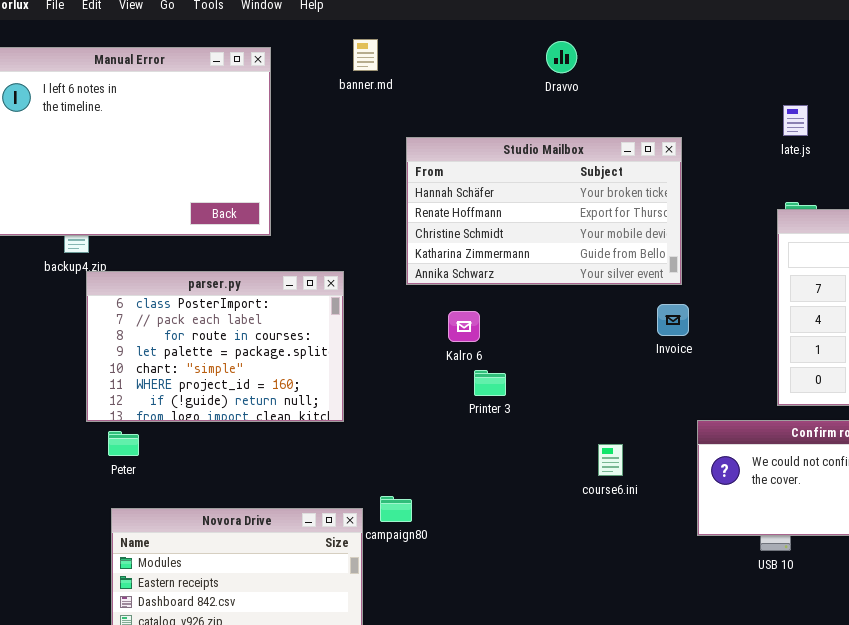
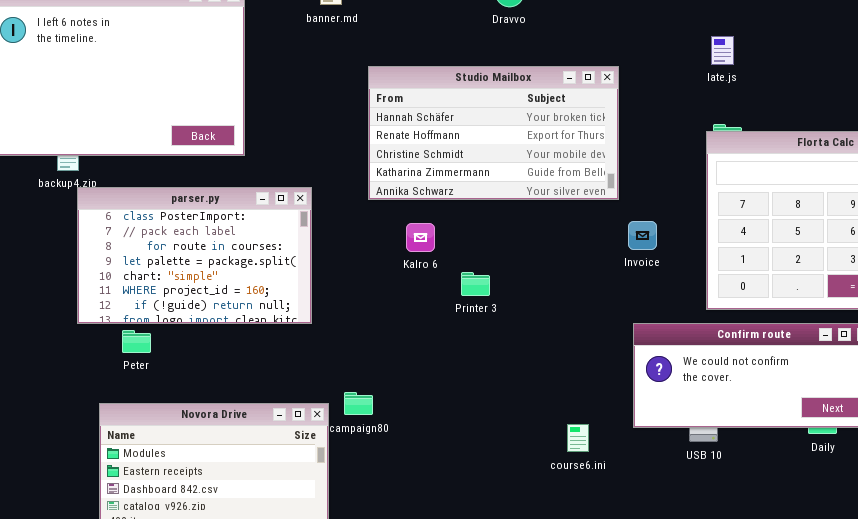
Invoice: [657,304,689,336] -> [628,221,657,250], moved
Printer 3: [474,370,506,396] -> [461,272,490,296], moved
Peter: [108,431,139,456] -> [122,330,151,353], moved
course6.ini: [598,444,623,476] -> [567,424,589,452], moved

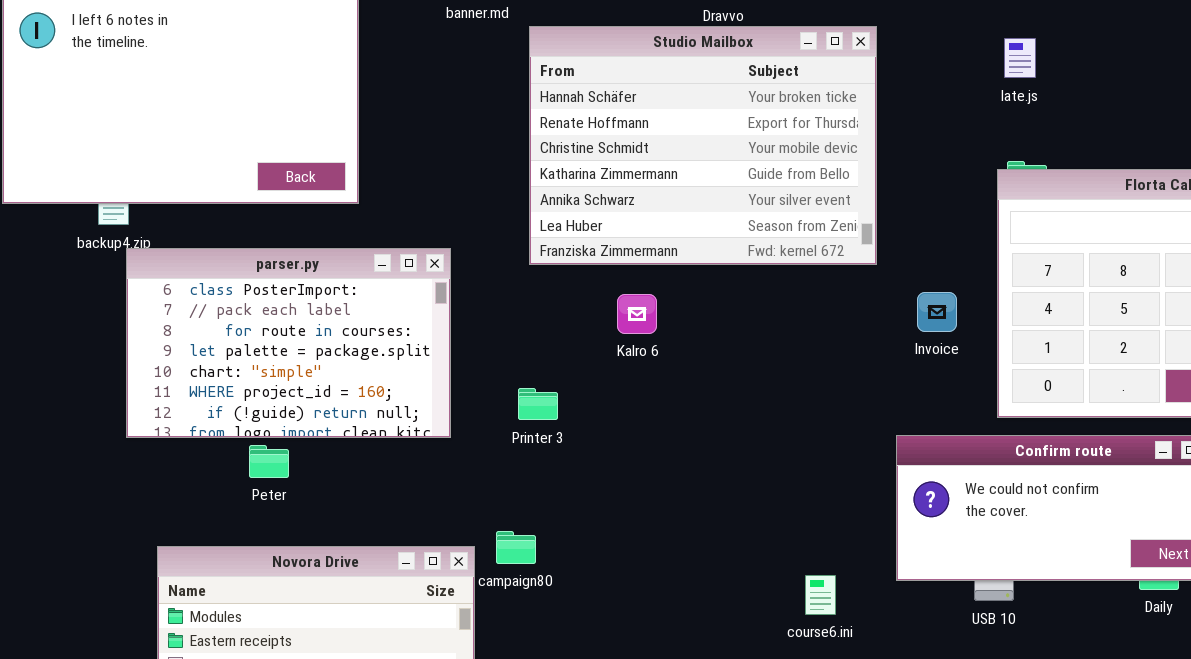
Studio Mailbox: [368,66,619,200] -> [529,26,877,265], resized
Invoice: [628,221,657,250] -> [917,292,957,332], moved
Kalro 6: [406,223,435,252] -> [617,294,657,334], moved
Printer 3: [461,272,490,296] -> [518,388,558,420], moved
Peter: [122,330,151,353] -> [249,445,289,478], moved

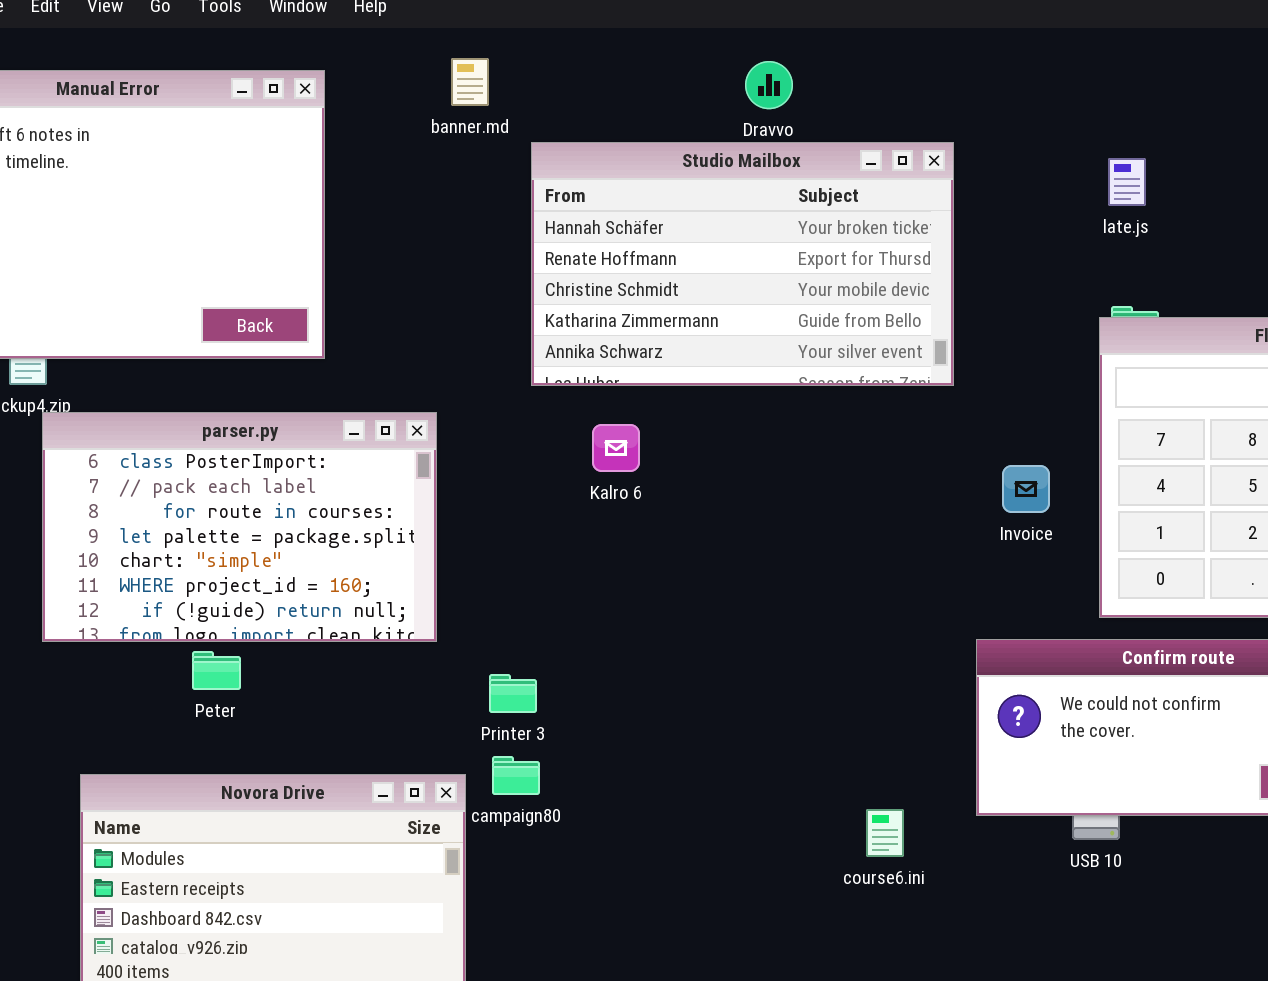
Studio Mailbox: [529,26,877,265] -> [531,142,954,386], resized
Kalro 6: [617,294,657,334] -> [592,424,640,472], moved
Printer 3: [518,388,558,420] -> [489,674,537,713], moved

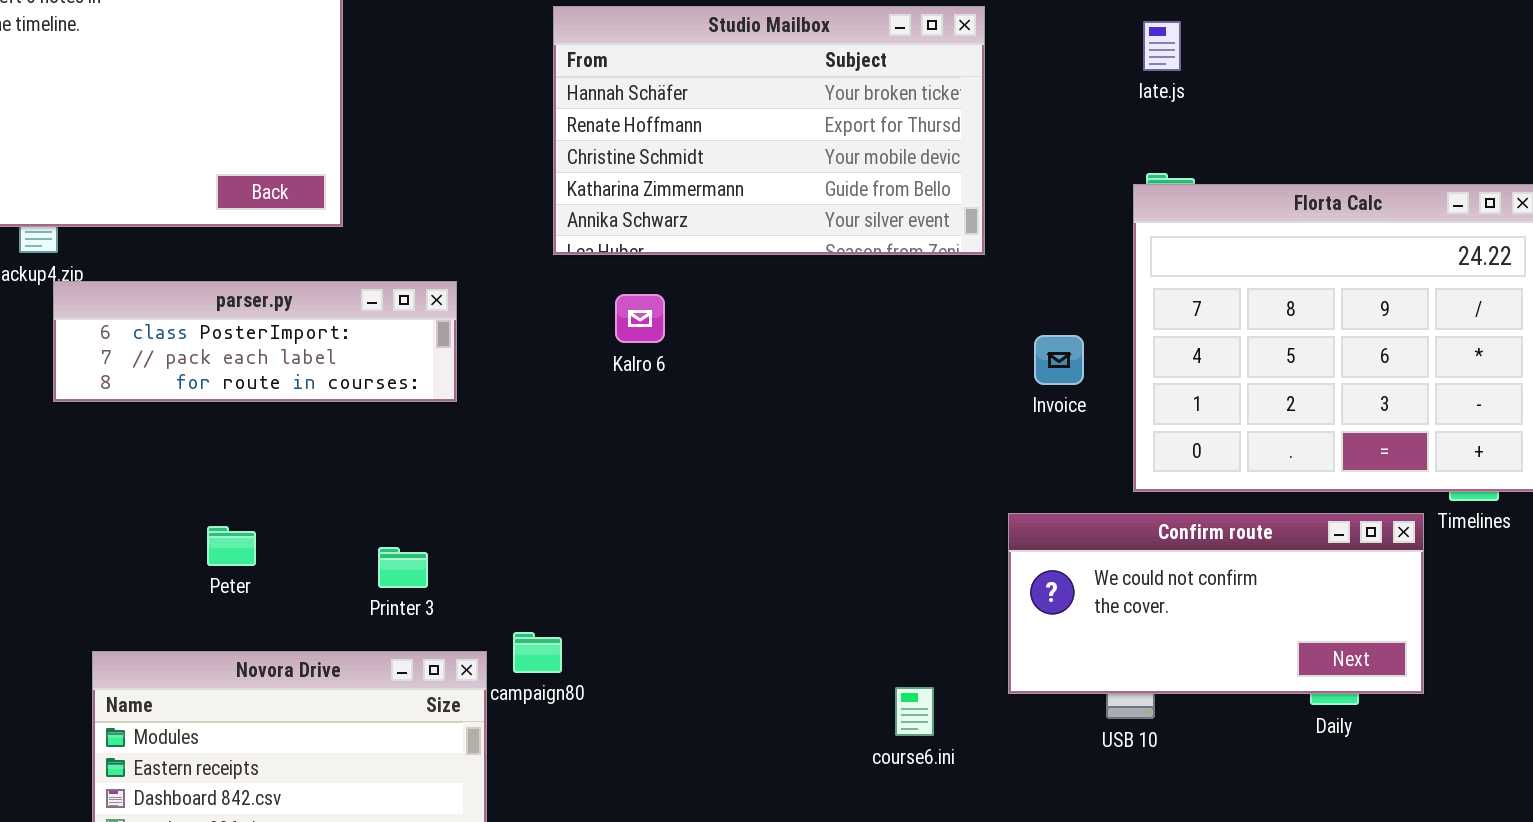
parser.py: [42,412,437,642] -> [53,281,457,402], resized
Printer 3: [489,674,537,713] -> [378,547,428,588], moved

